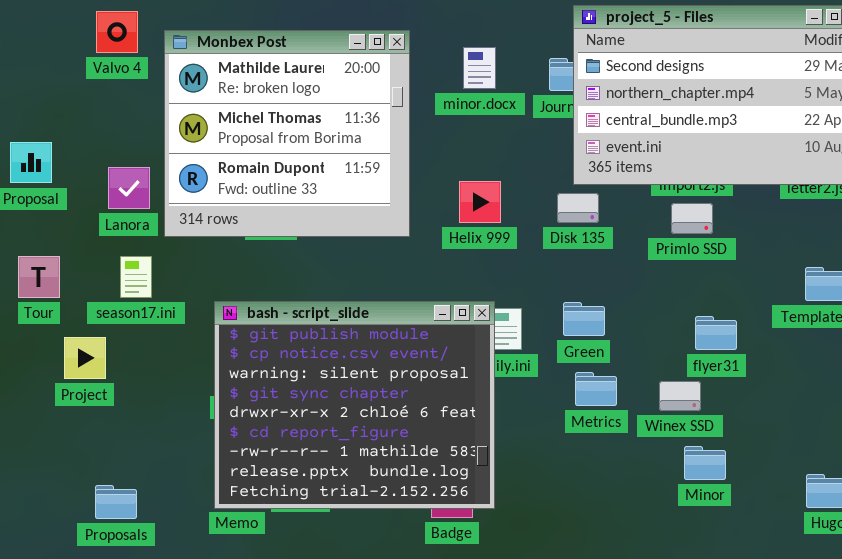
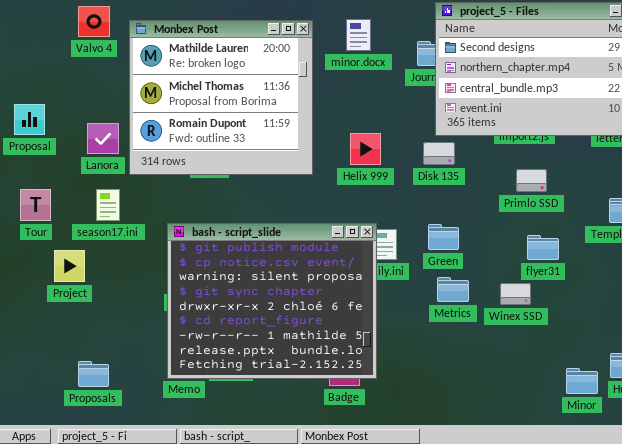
minor.docx: [463,47,496,89] -> [346,19,371,51], moved
Primlo SSD: [671,203,713,234] -> [516,169,547,192], moved
Minor: [684,446,726,480] -> [566,368,598,394], moved

